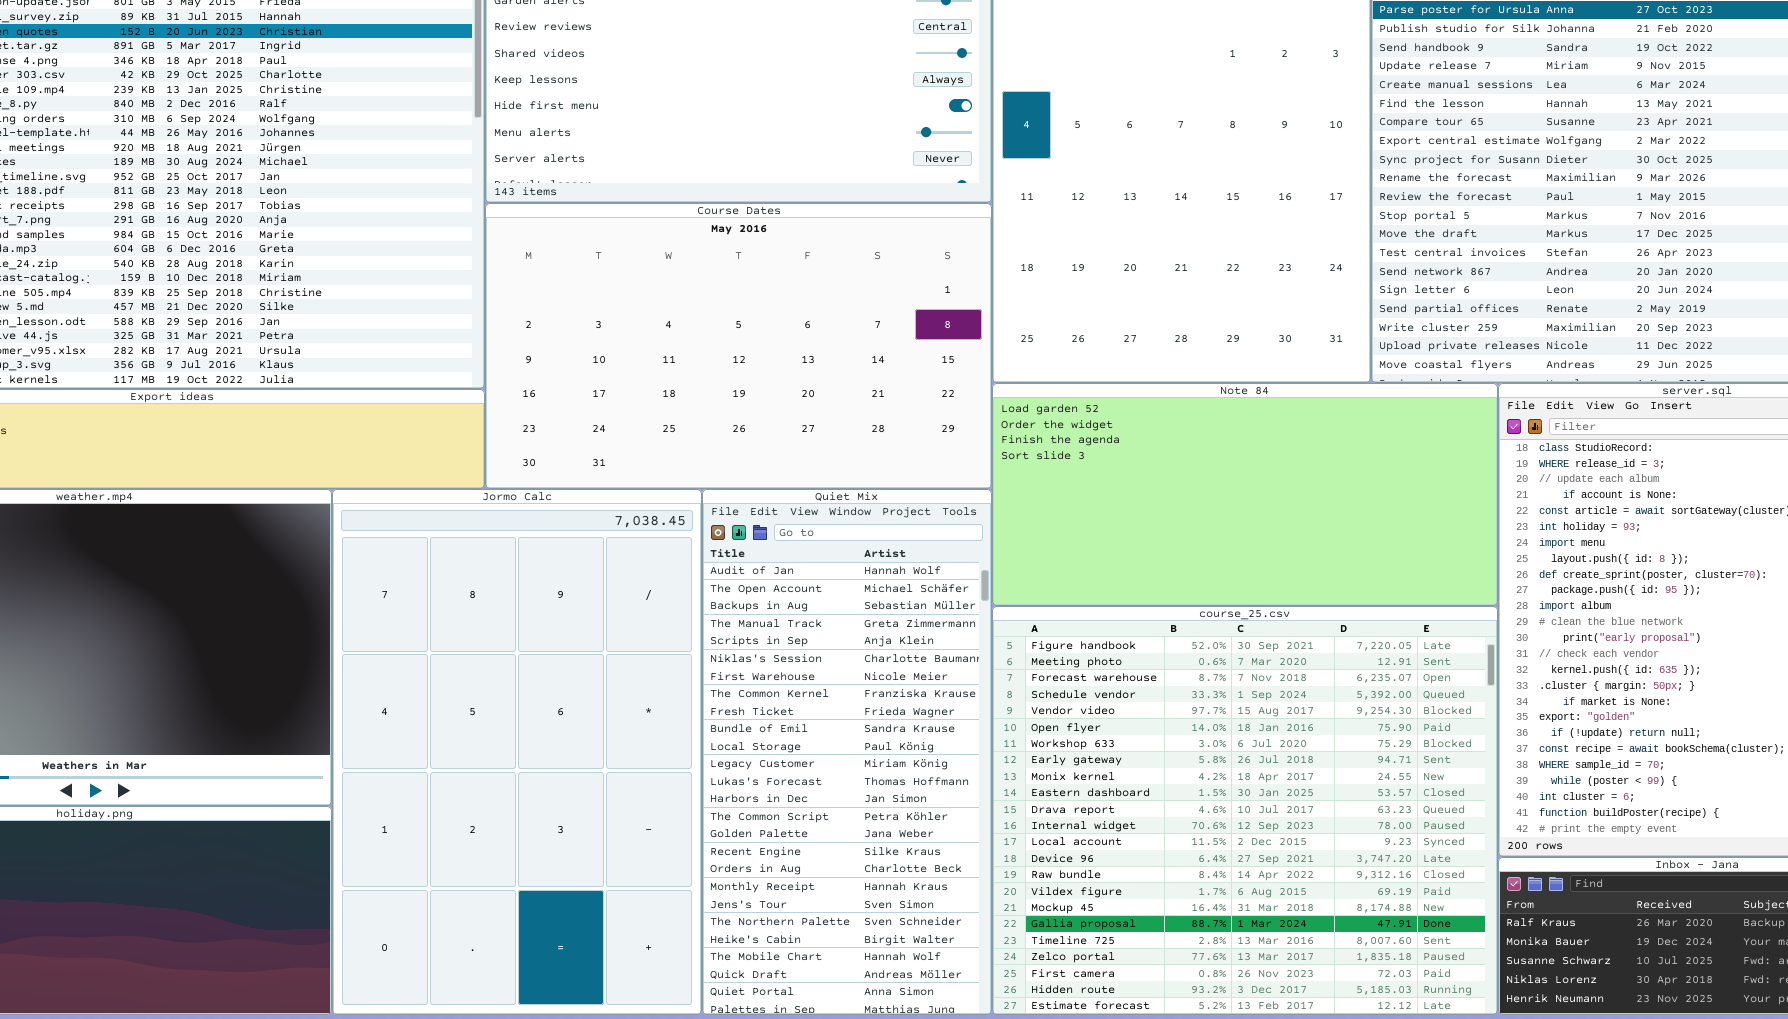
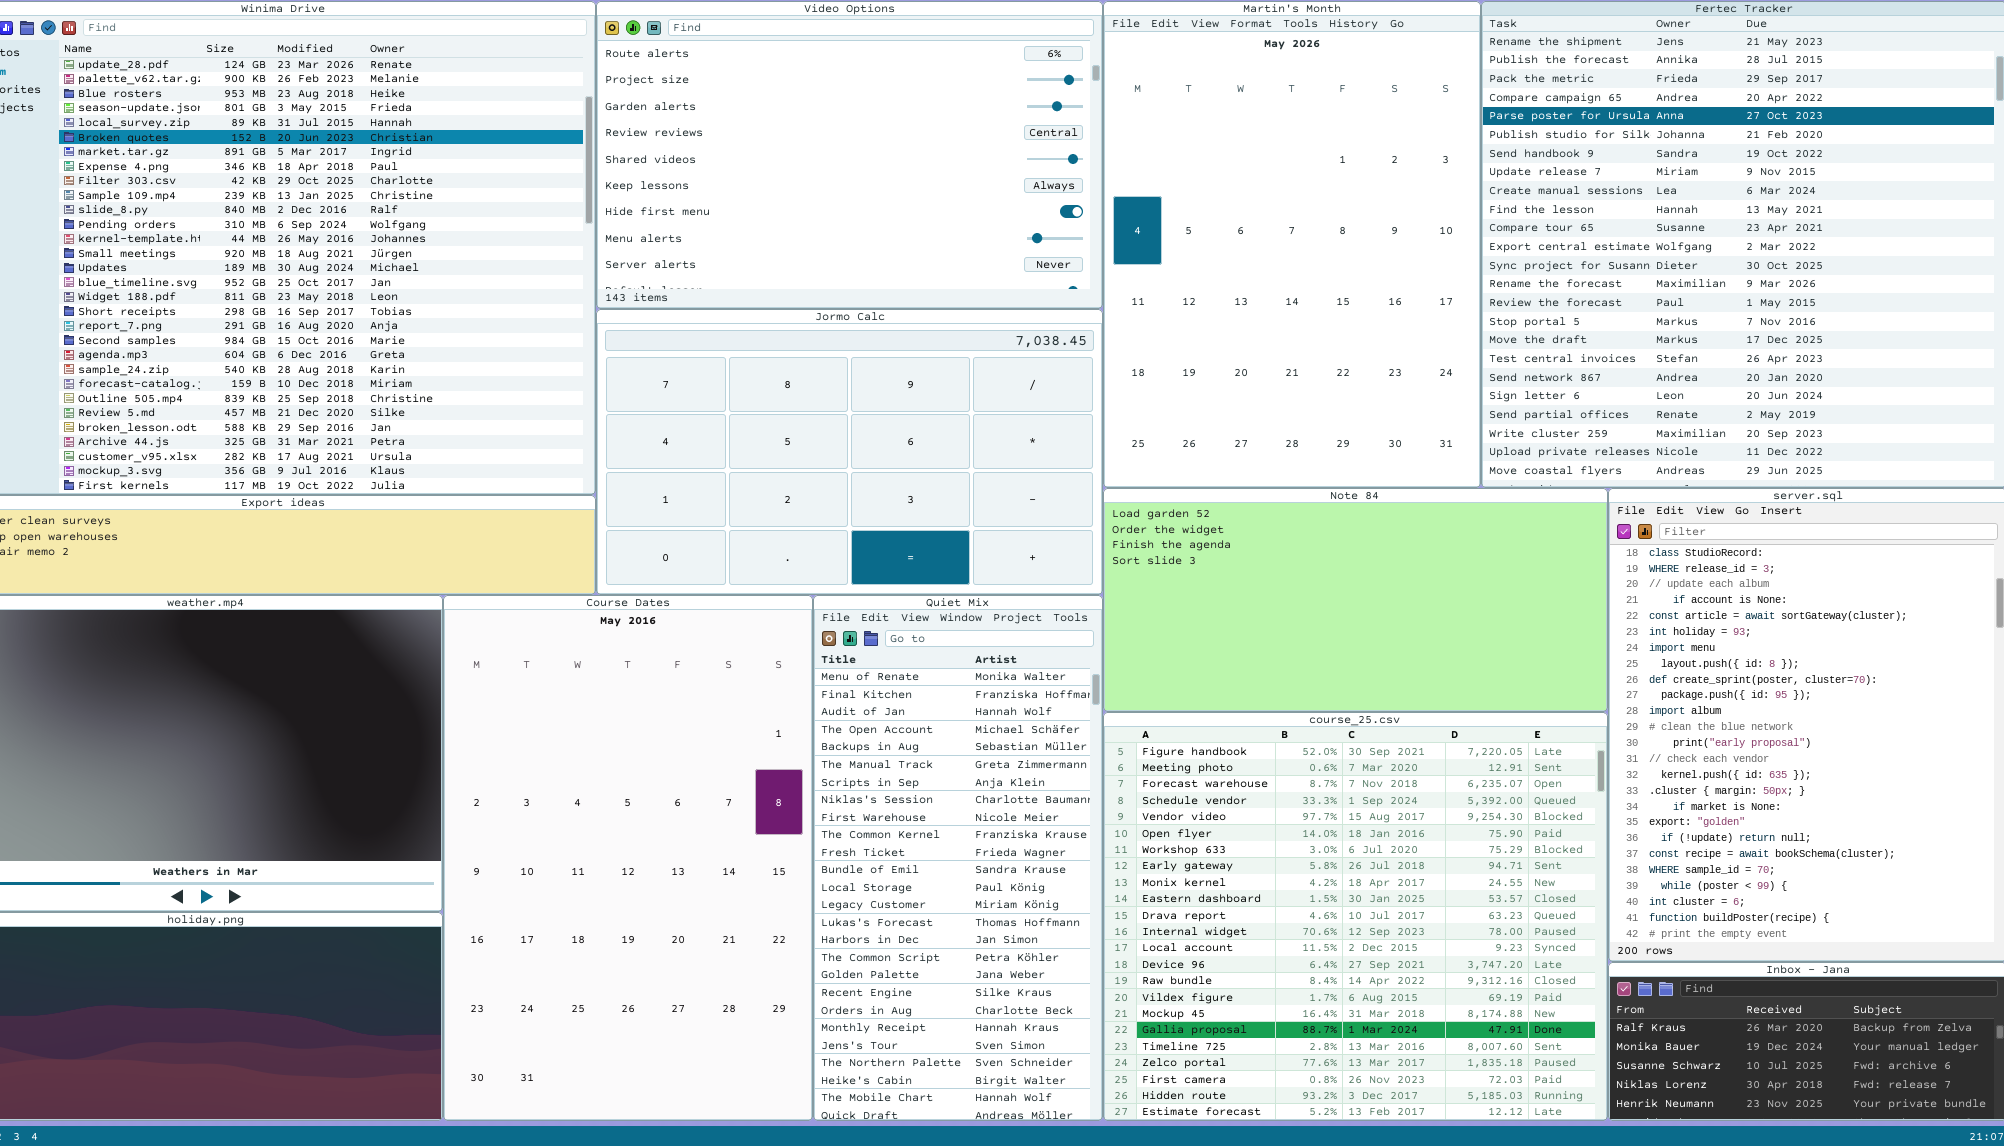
Course Dates: [485,203,992,489] -> [443,595,813,1121], moved, resized
Jormo Calc: [332,489,702,1015] -> [596,309,1103,595], moved, resized
Quiet Mix: [702,489,992,1015] -> [813,595,1103,1121], scrolled up 2 rows

